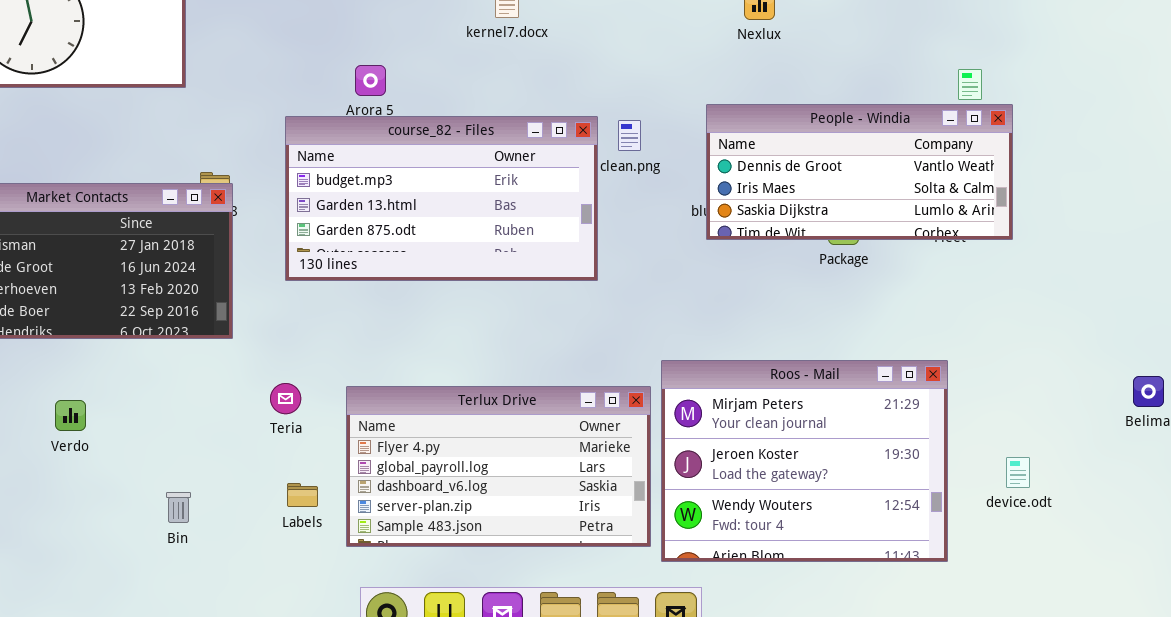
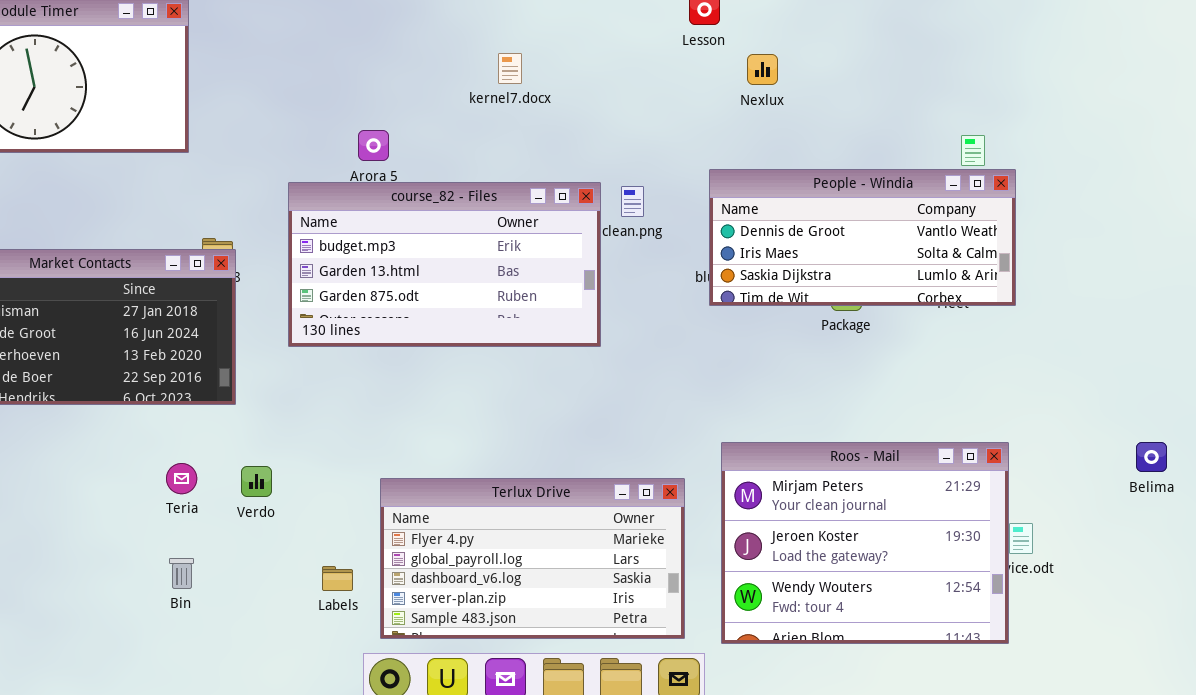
Roos - Mail: [661,360,948,562] -> [721,442,1009,644], moved
Teria: [270,383,301,414] -> [166,463,197,494], moved
Terlux Drive: [346,386,651,547] -> [380,478,685,639], moved
Verdo: [55,400,86,431] -> [241,466,272,497], moved
Labels: [287,483,318,507] -> [322,566,353,591], moved

